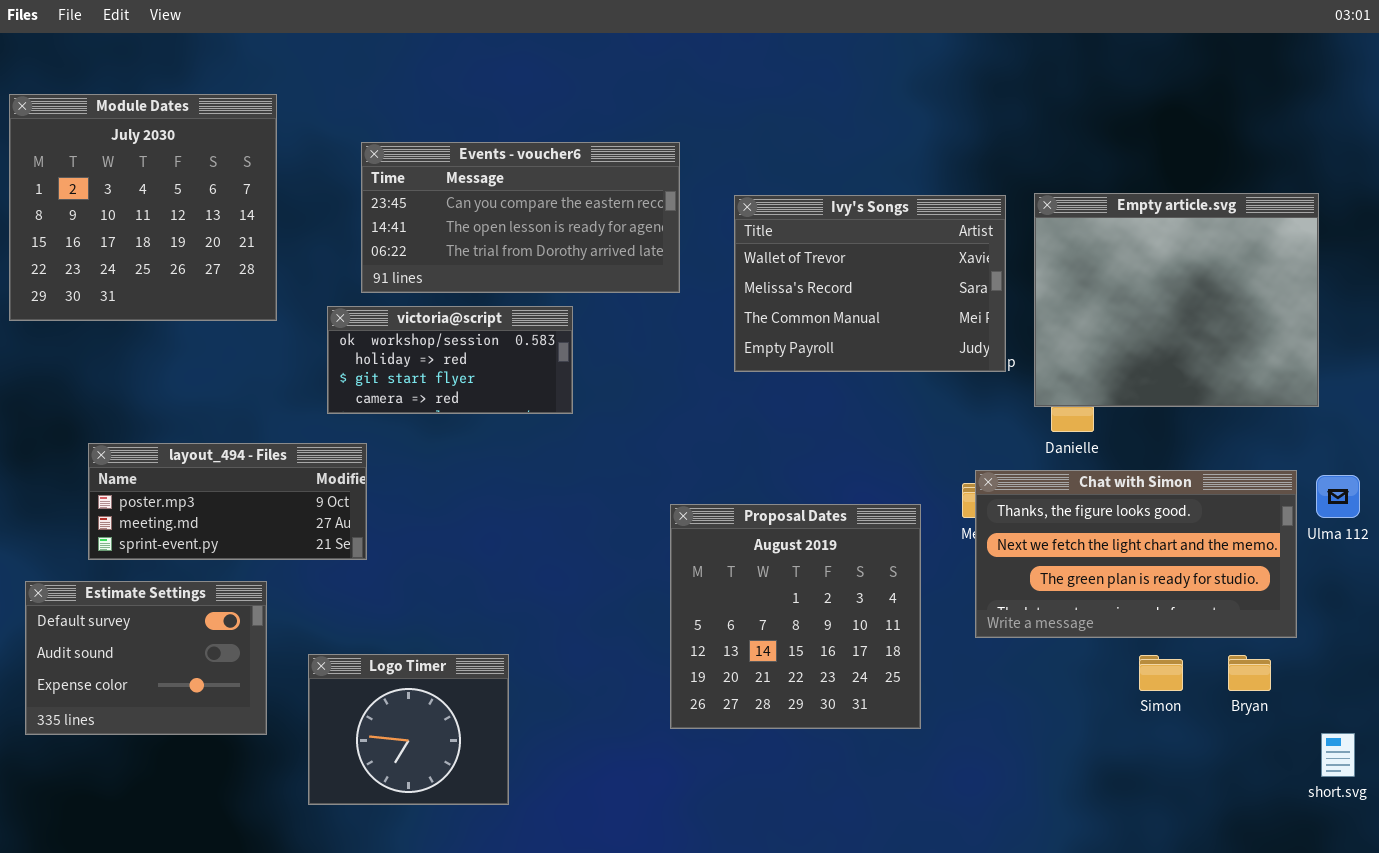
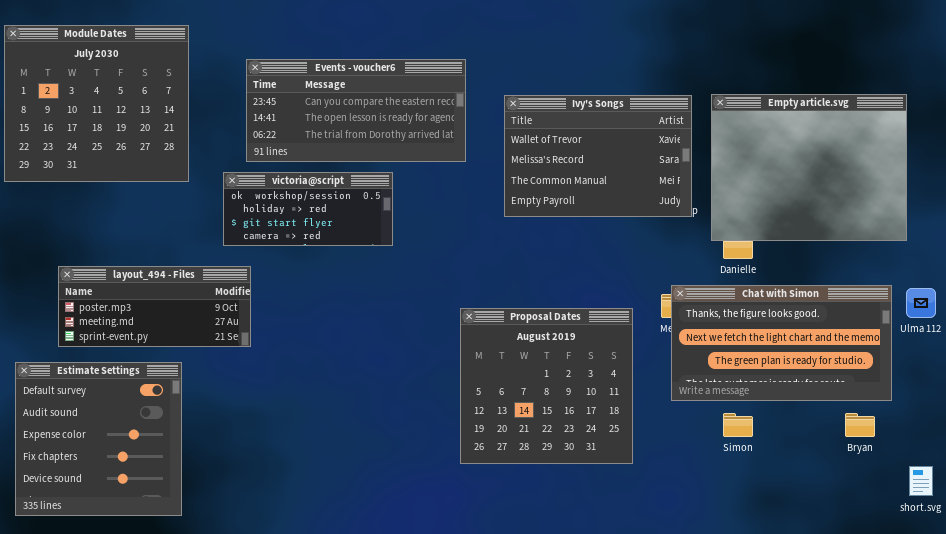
Estimate Settings: [25,581,267,735] -> [15,362,182,516], resized
Logo Timer: [308,654,509,805] -> none, closed
Simon: [1139,655,1183,691] -> [723,413,753,437], moved

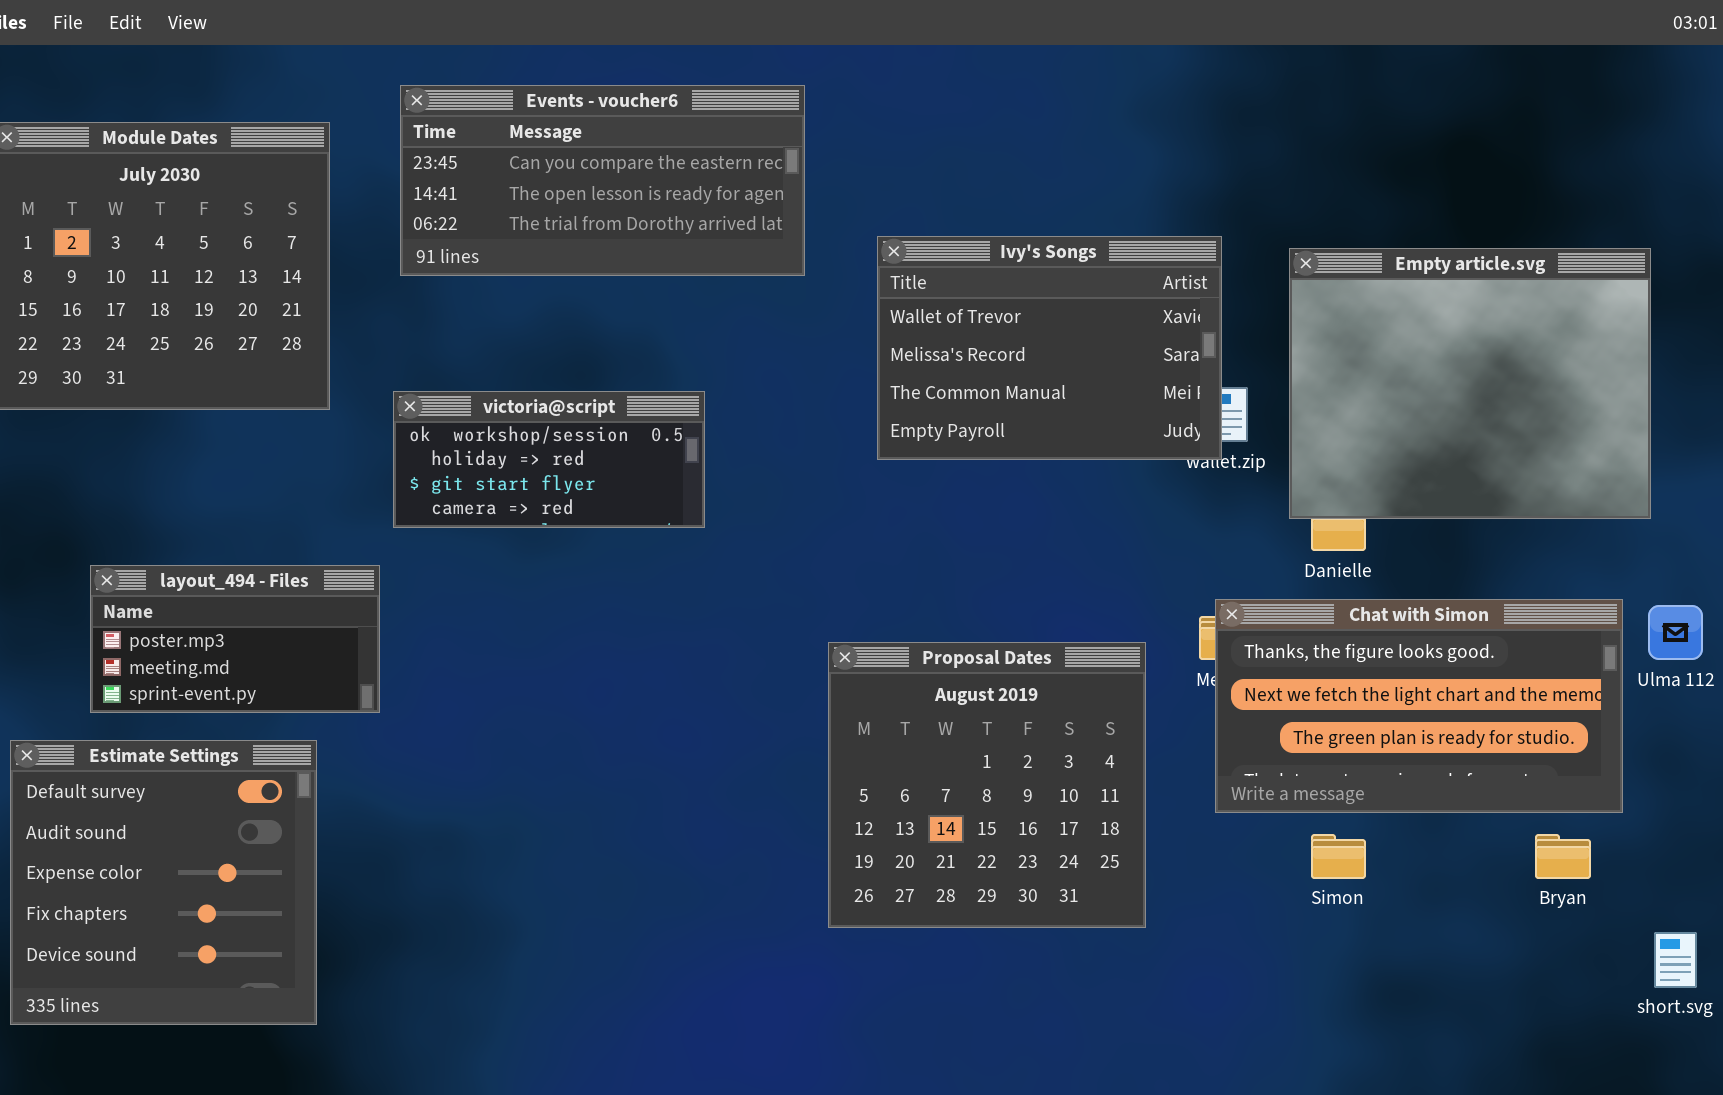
Events - voucher6: [246,59,466,162] -> [400,85,805,276], moved
Ivy's Songs: [504,95,692,217] -> [877,236,1222,460], moved
layout_494 - Files: [58,266,251,347] -> [90,565,380,713], resized

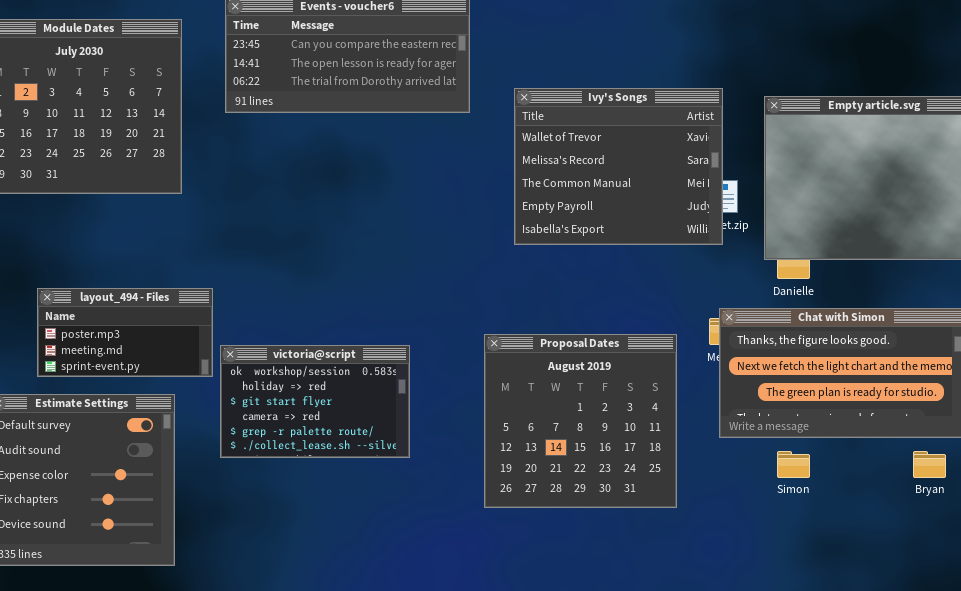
Ivy's Songs: [877,236,1222,460] -> [514,88,723,245], resized
victoria@script: [393,391,705,528] -> [220,345,410,458], moved, resized

